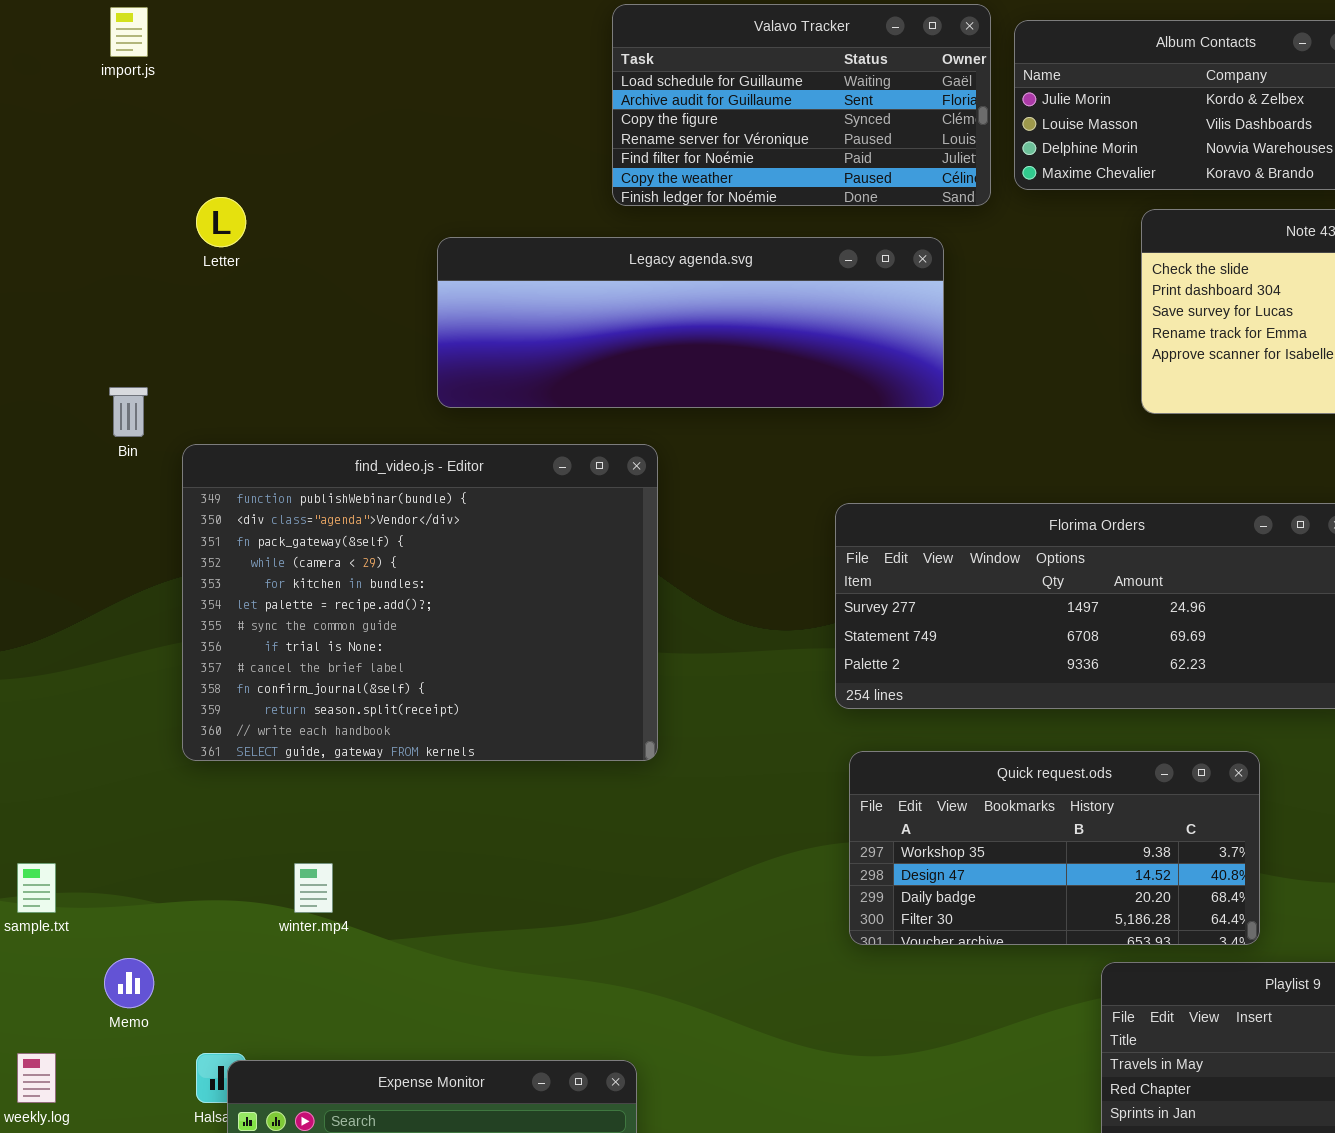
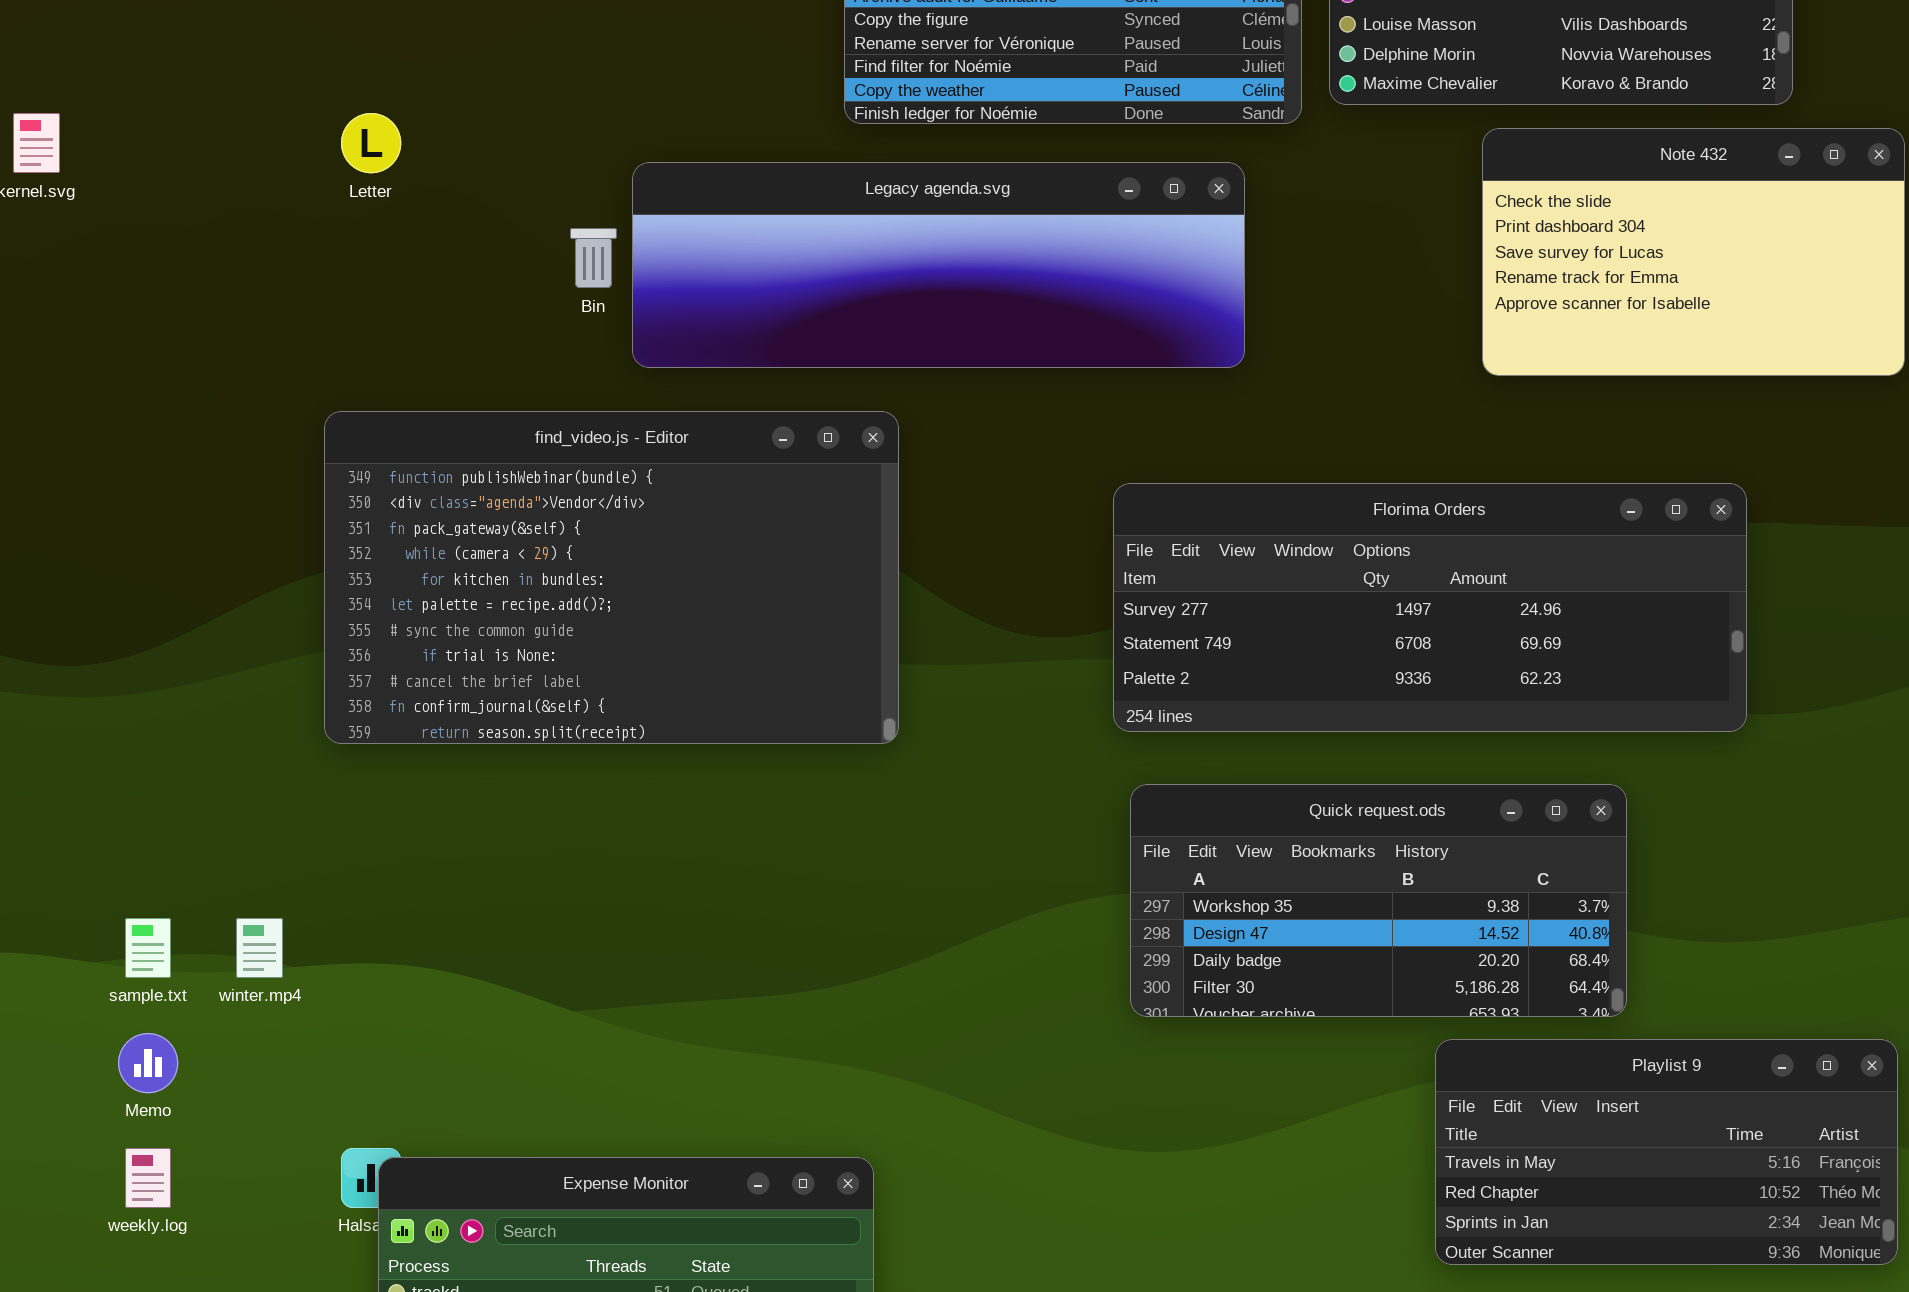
Bin: [109,387,148,437] -> [570,228,617,288], moved
find_video.js - Editor: [182,444,658,761] -> [324,411,899,744], resized
winter.mp4: [294,863,333,913] -> [236,918,283,978], moved
Memo: [104,958,154,1008] -> [118,1033,178,1093], moved

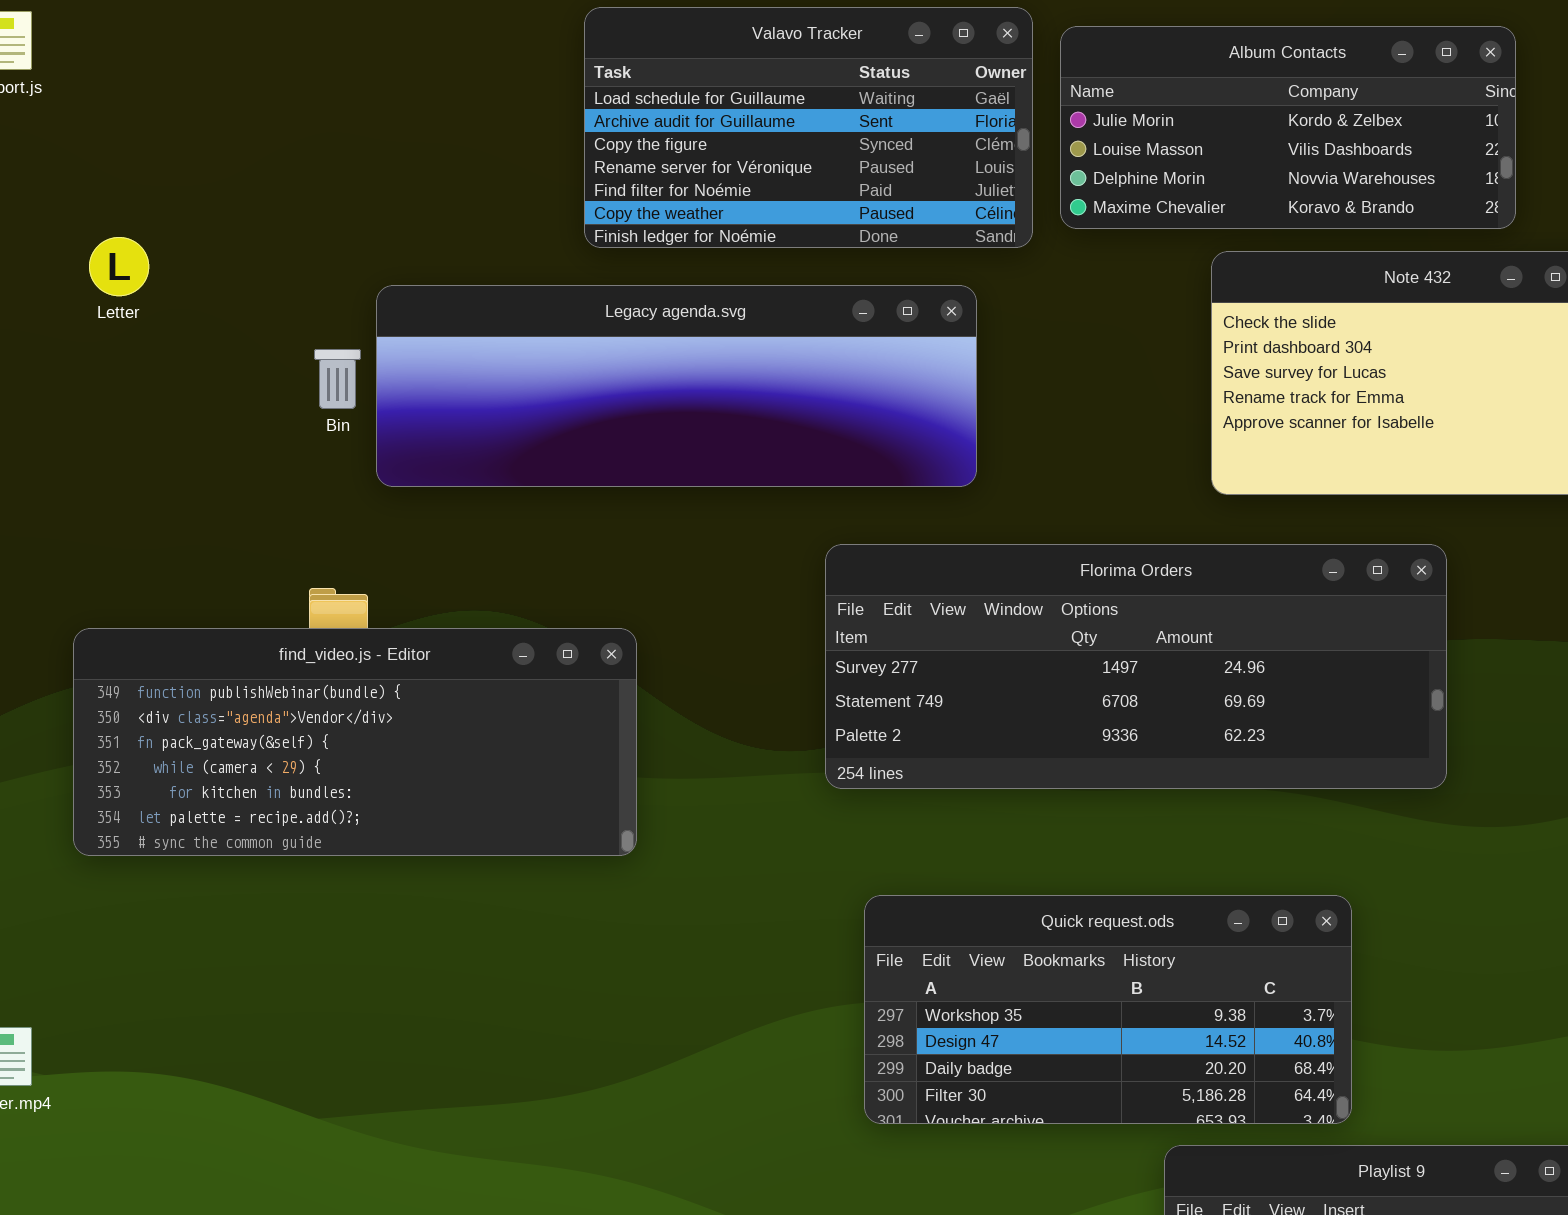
find_video.js - Editor: [324,411,899,744] -> [73,628,637,856], resized
Florima Orders: [1113,483,1747,732] -> [825,544,1447,789], moved

